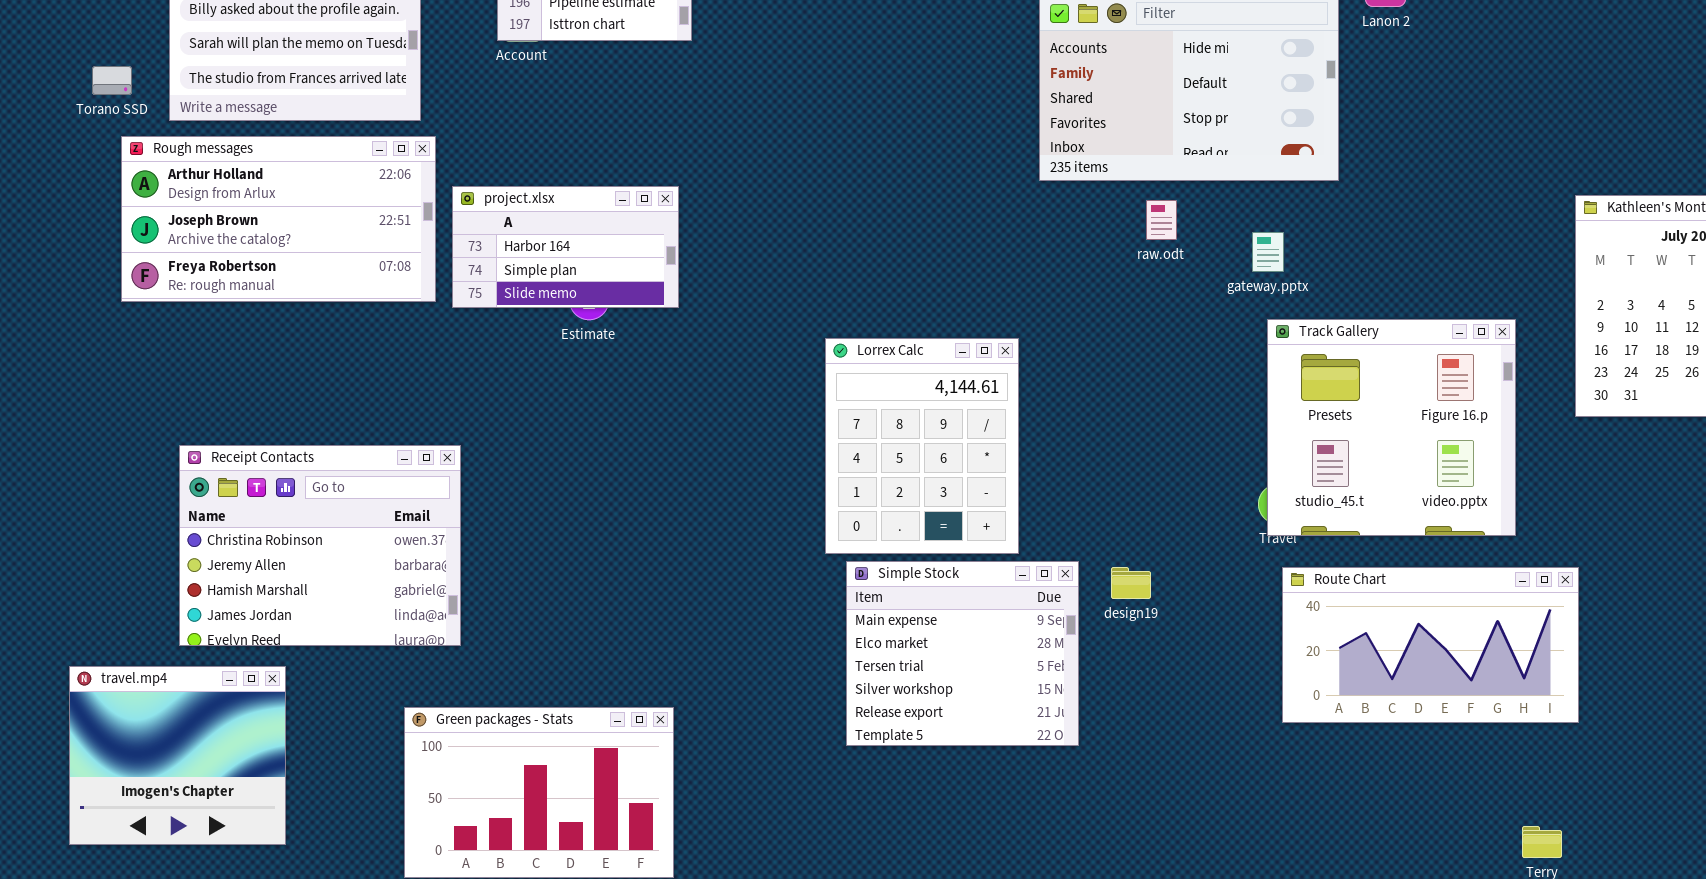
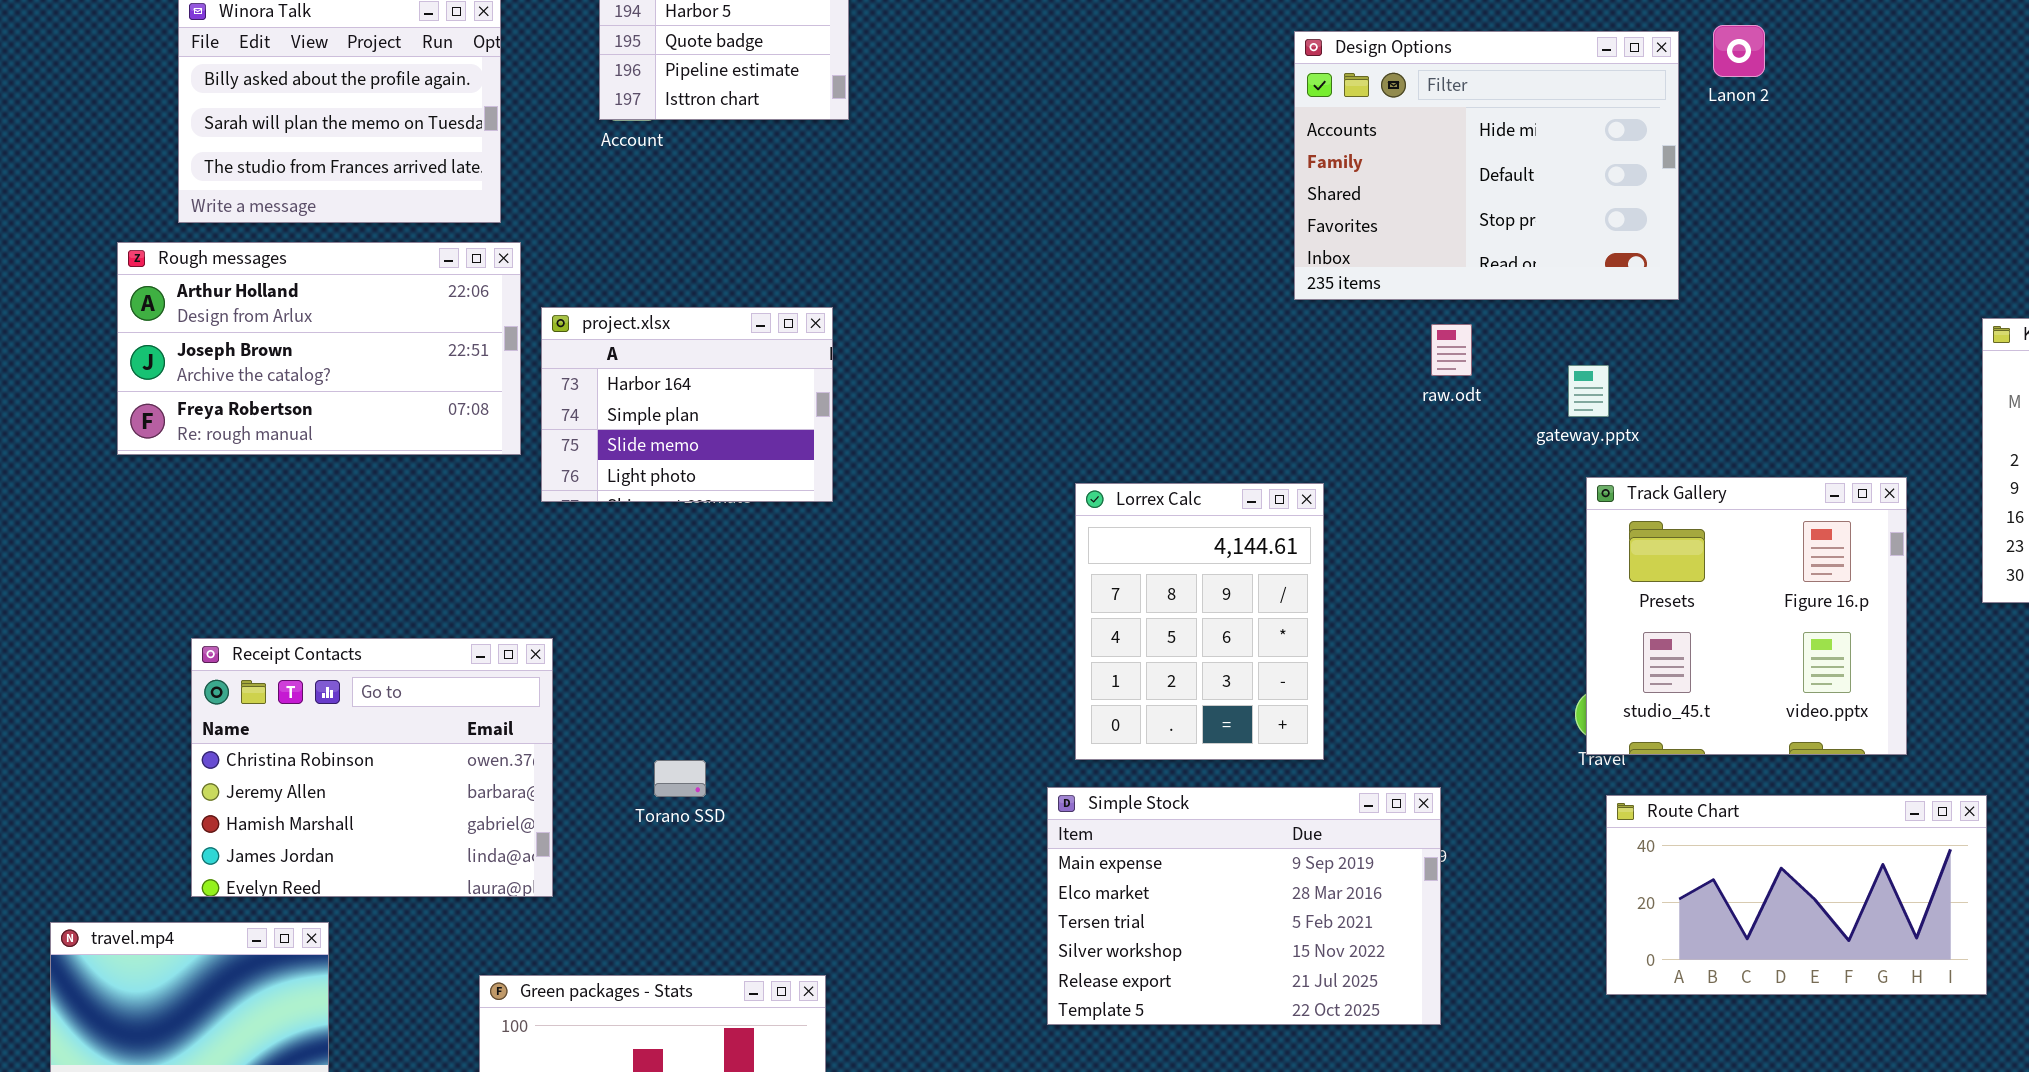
Torano SSD: [92,66,132,95] -> [654,760,706,797], moved
project.xlsx: [452,186,679,308] -> [541,307,833,502], resized
Lorrex Calc: [825,338,1019,554] -> [1075,483,1324,760], moved
Simple Stock: [846,561,1079,746] -> [1047,787,1441,1025], resized

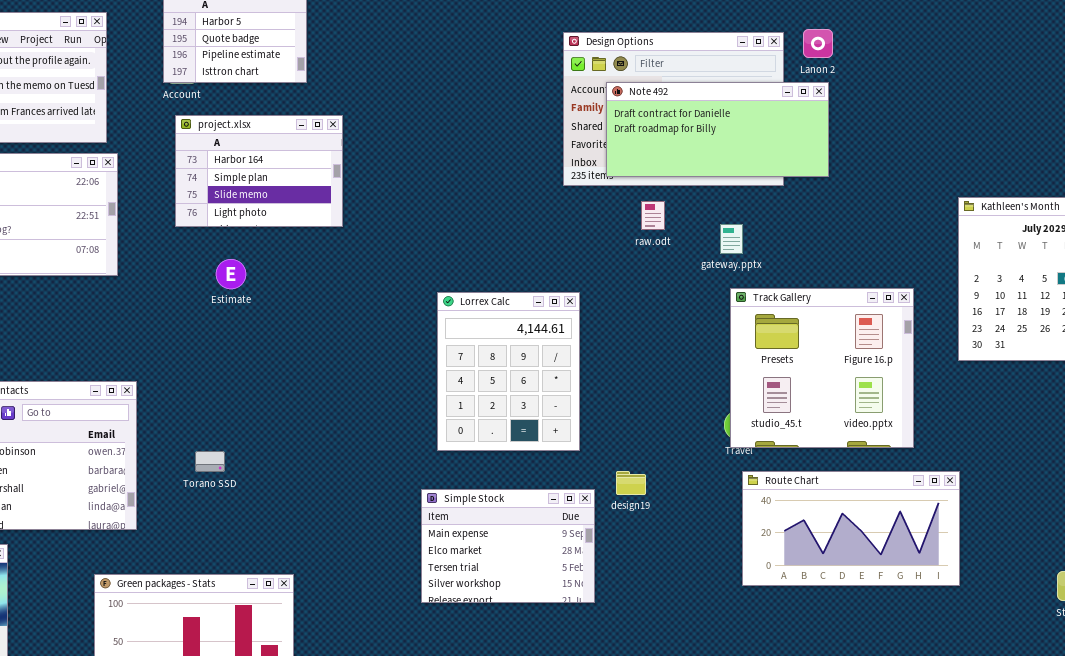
Note 492: none -> [606,82,829,177], opened
project.xlsx: [541,307,833,502] -> [175,115,343,227], moved
Simple Stock: [1047,787,1441,1025] -> [421,489,595,603], resized

